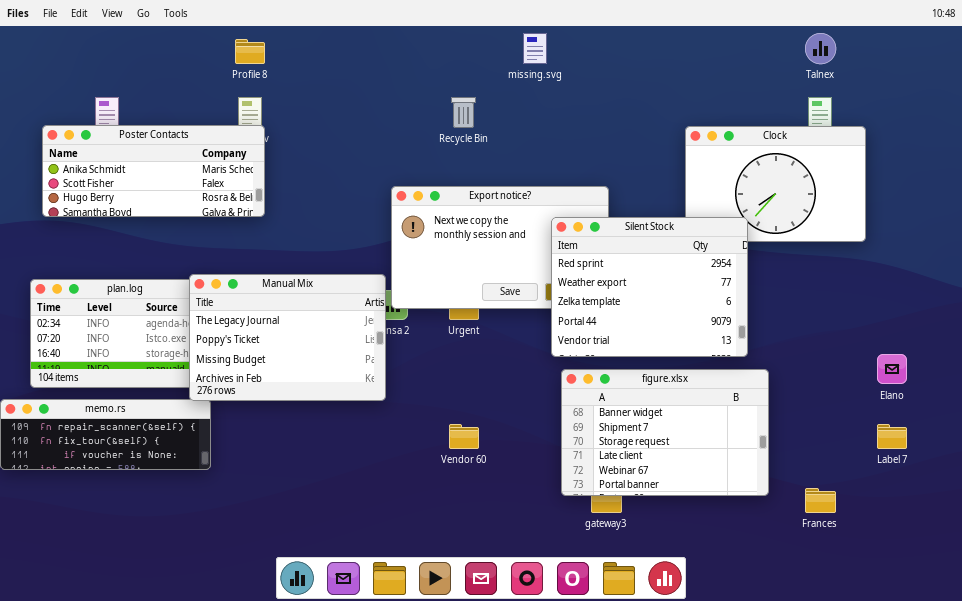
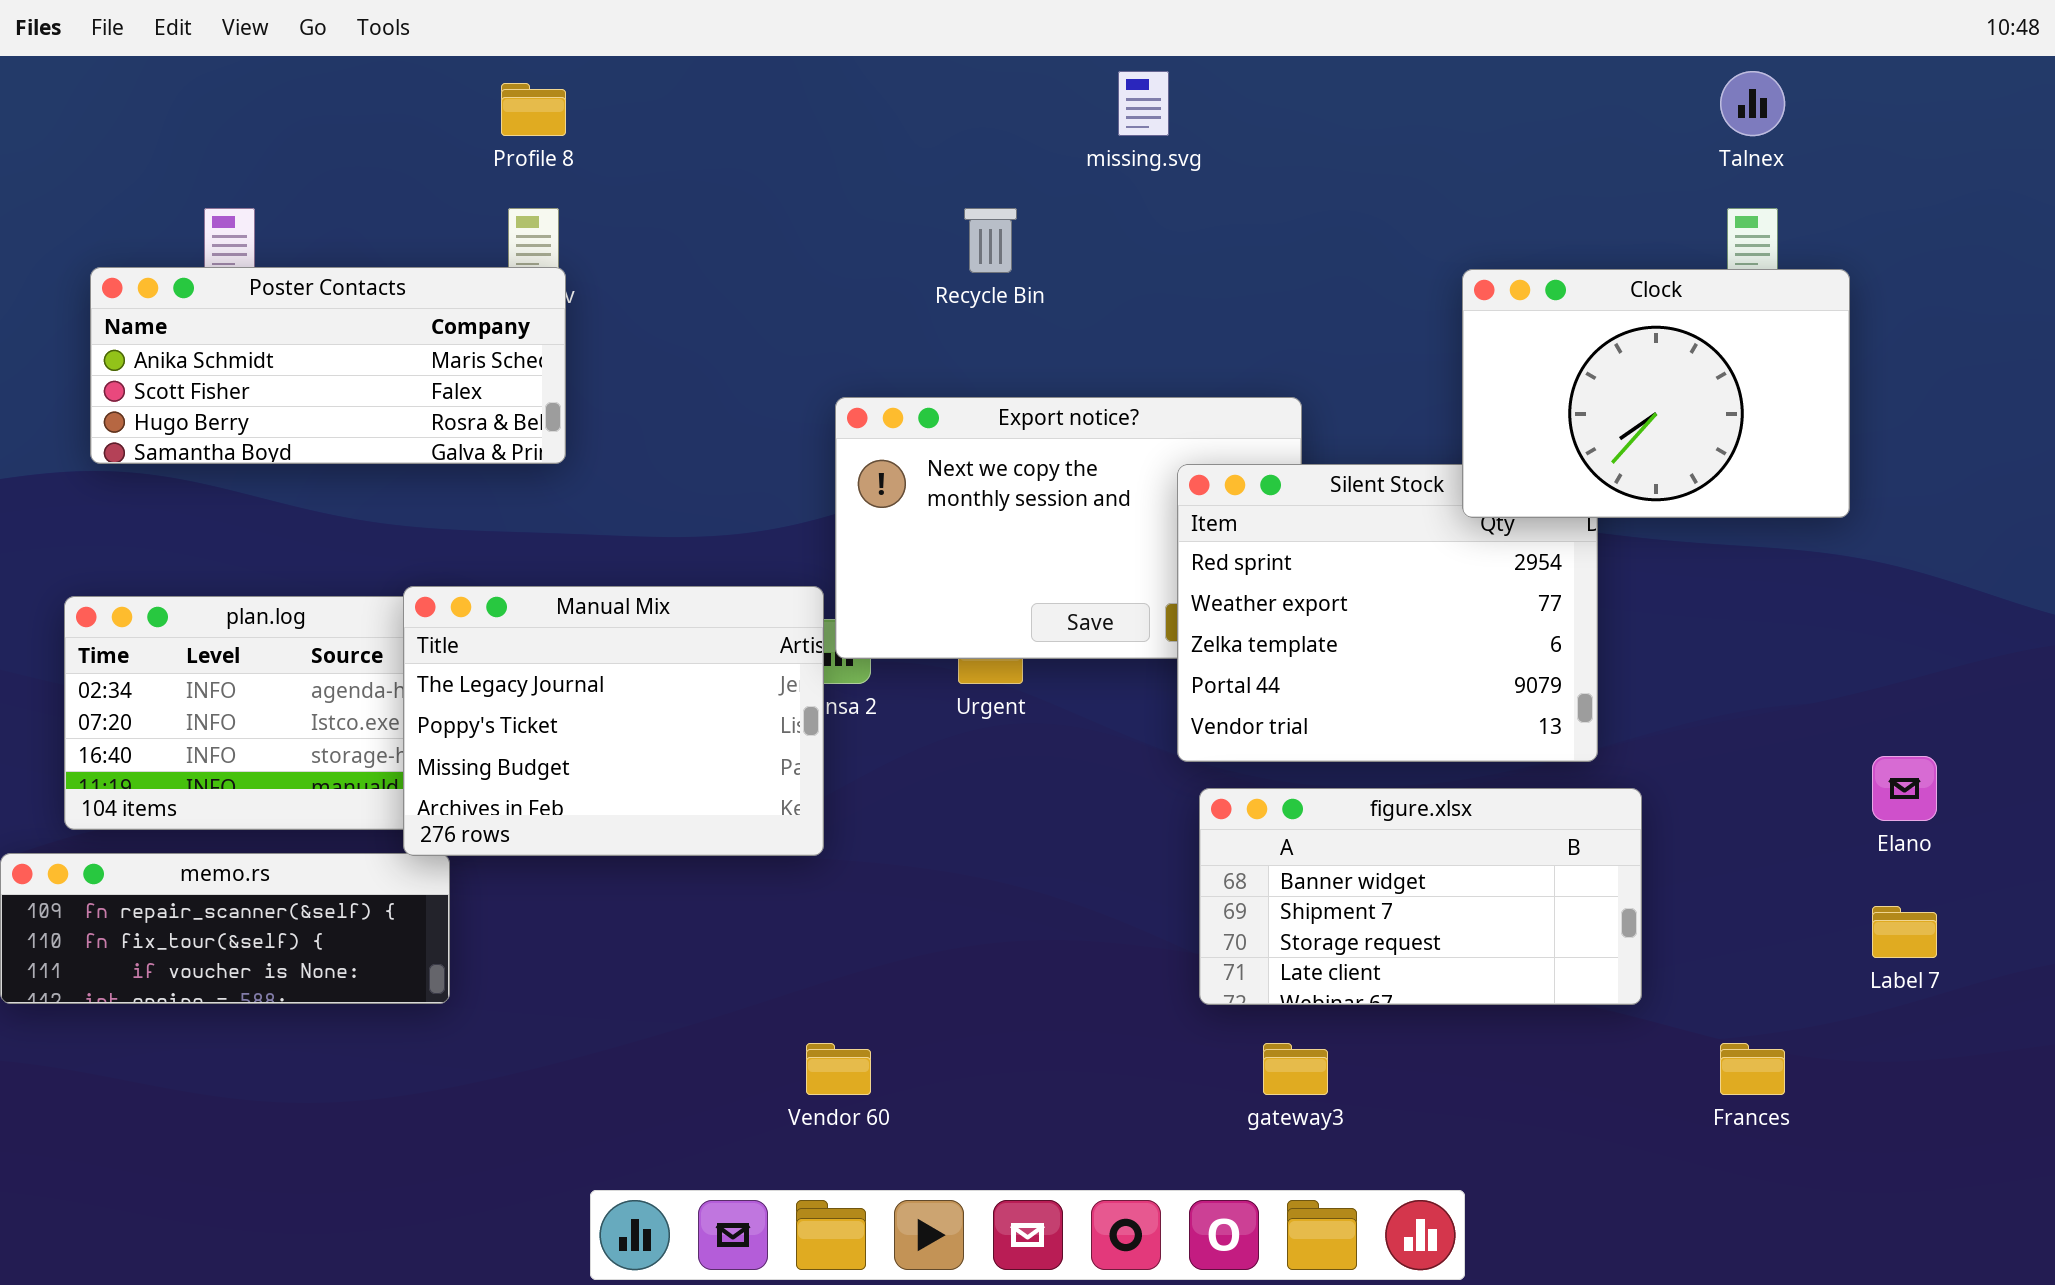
Clock: [685,126,866,242] -> [1462,269,1850,518], raised
figure.xlsx: [561,369,769,496] -> [1199,788,1642,1005], resized
Vendor 60: [449,424,479,449] -> [806,1043,871,1095], moved

